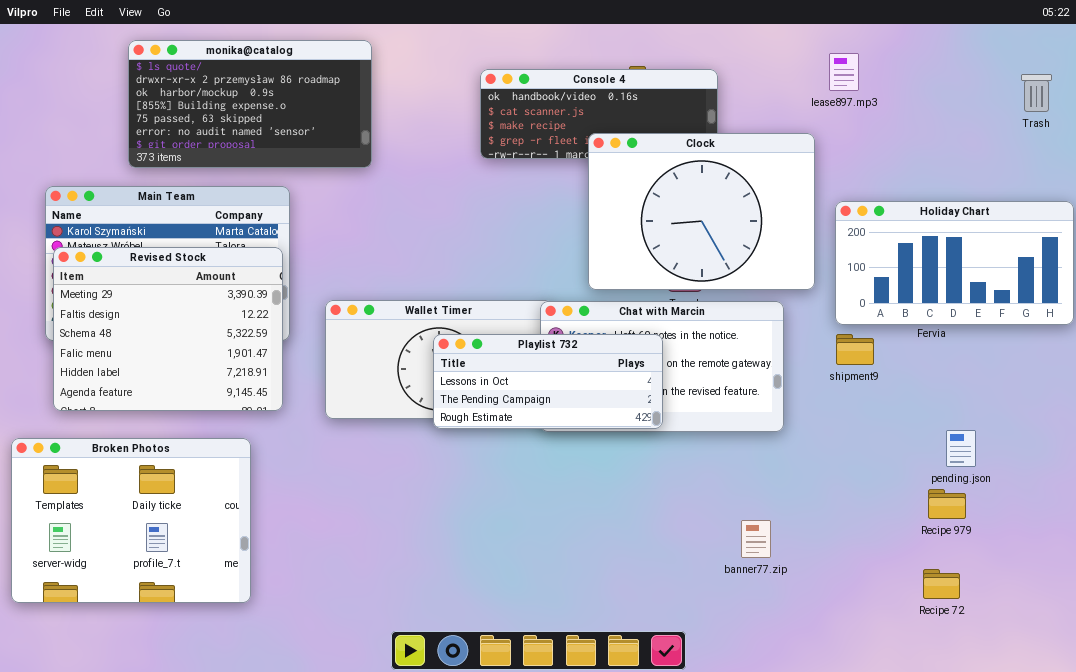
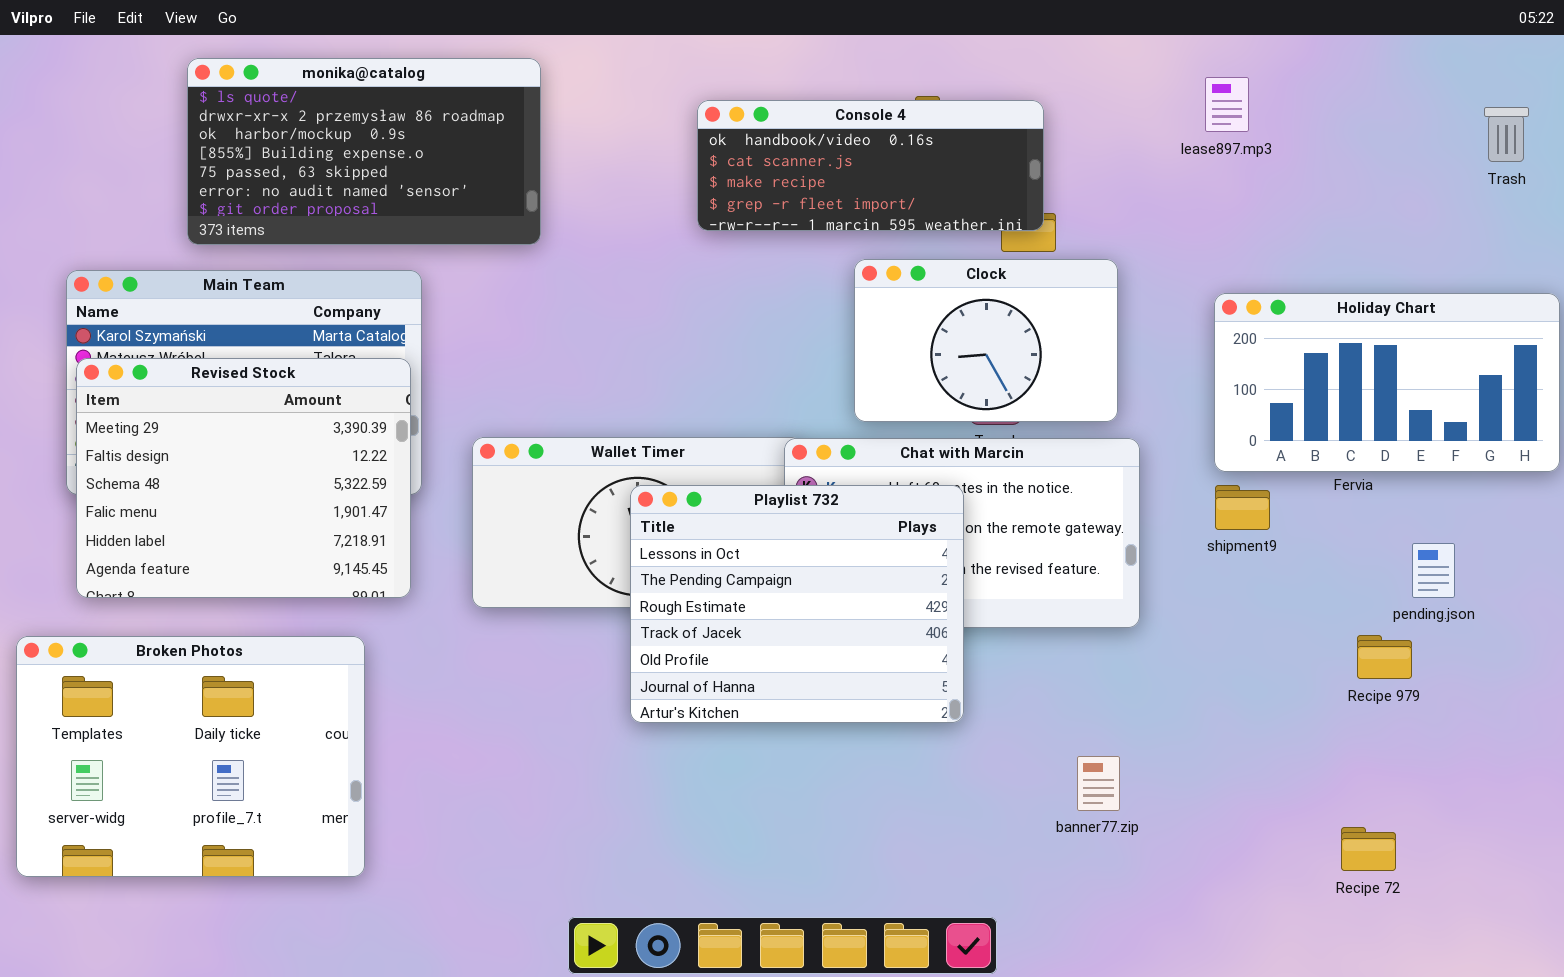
Clock: [588,133,815,290] -> [854,259,1118,422], resized
Playlist 732: [433,334,663,429] -> [630,485,964,723], resized
pending.json: [946,430,976,467] -> [1412,543,1455,598], moved
Recipe 979: [928,489,966,519] -> [1357,635,1412,679], moved

